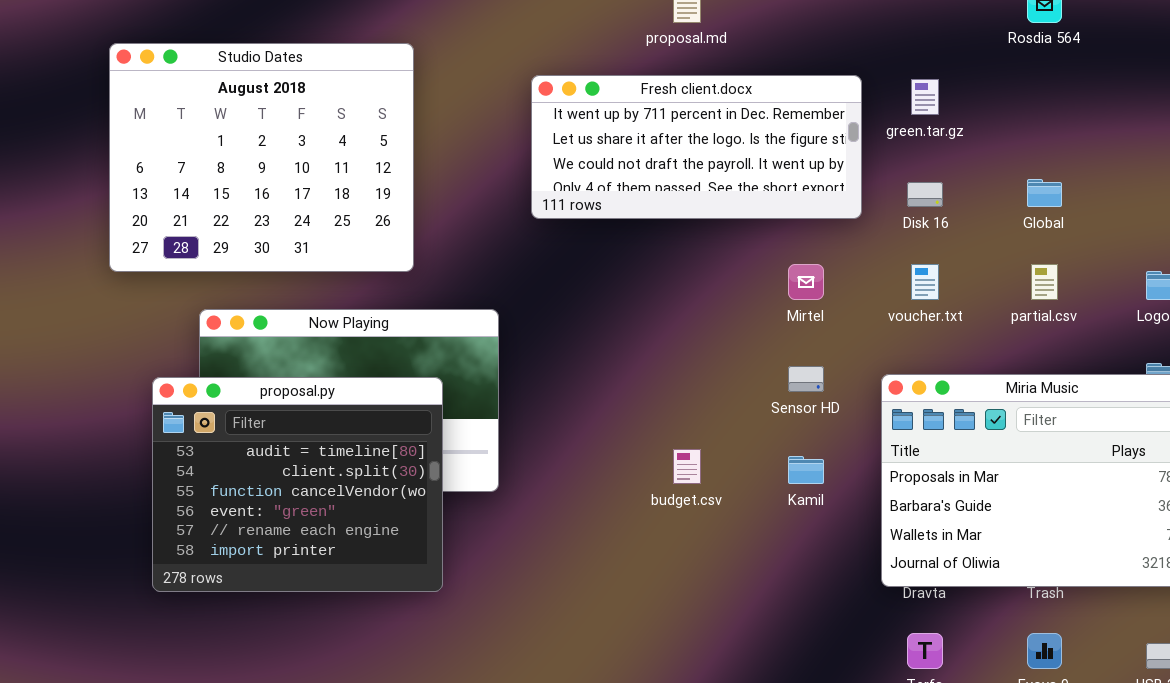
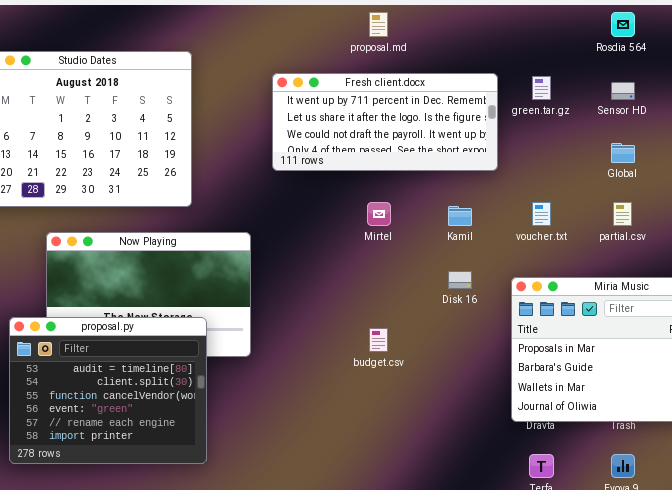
Disk 16: [907,182,943,207] -> [448,271,472,289], moved
Mirtel: [788,264,824,300] -> [367,202,391,226], moved
Sensor HD: [788,366,824,392] -> [611,82,635,100], moved
proposal.py: [152,377,443,592] -> [9,317,207,464], moved
Kamil: [788,456,824,484] -> [448,206,472,226], moved

